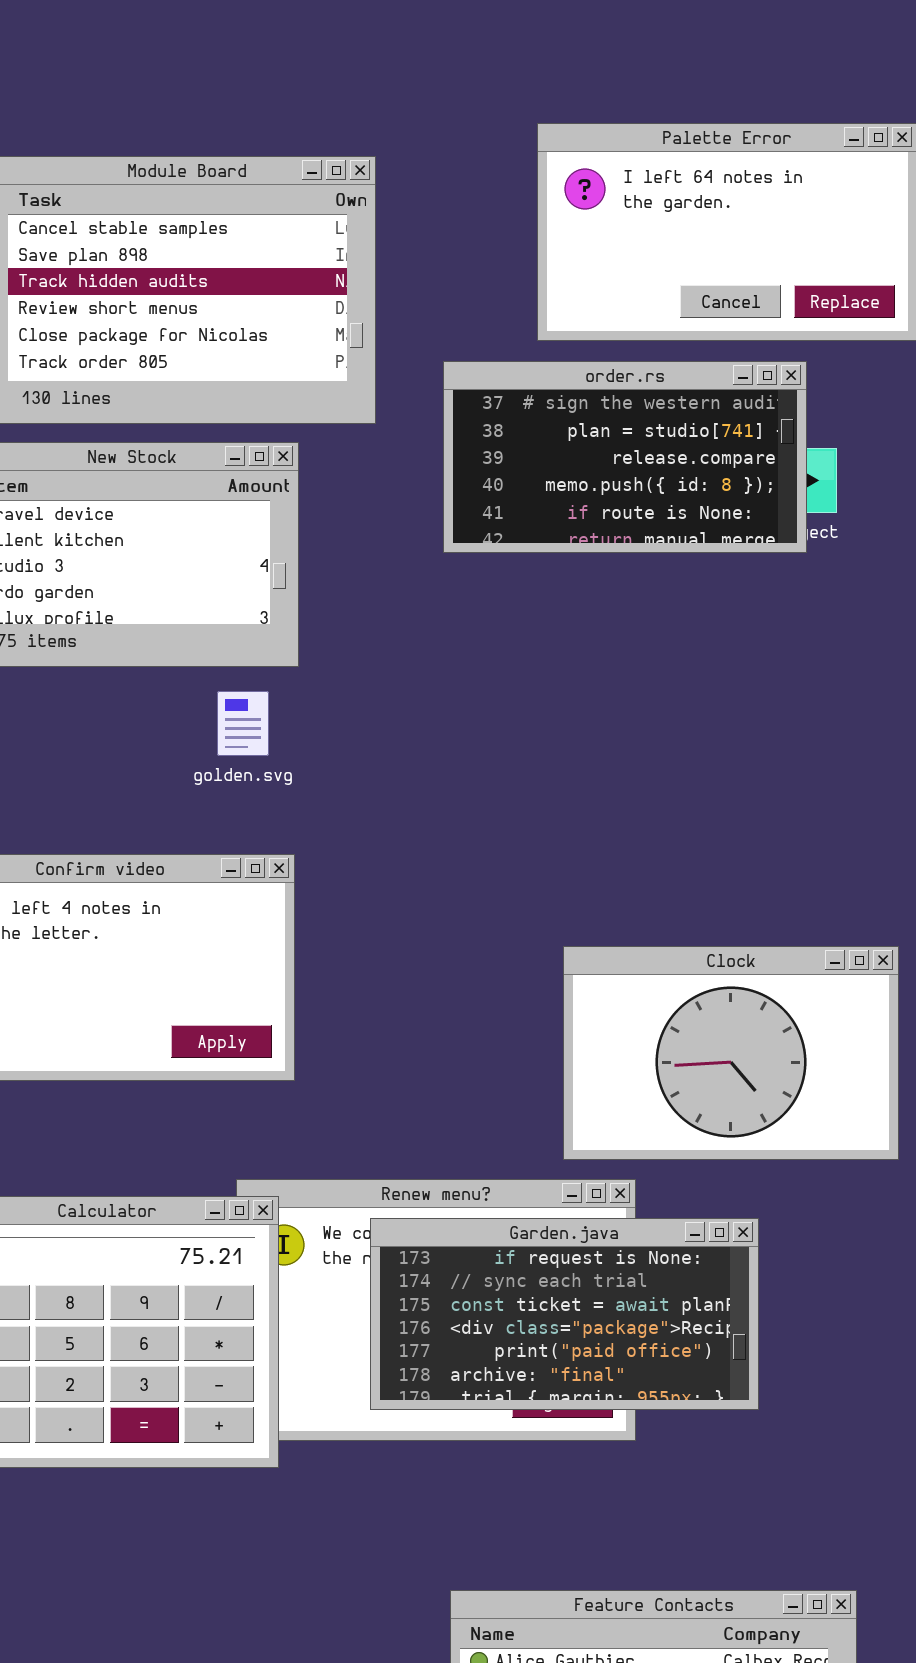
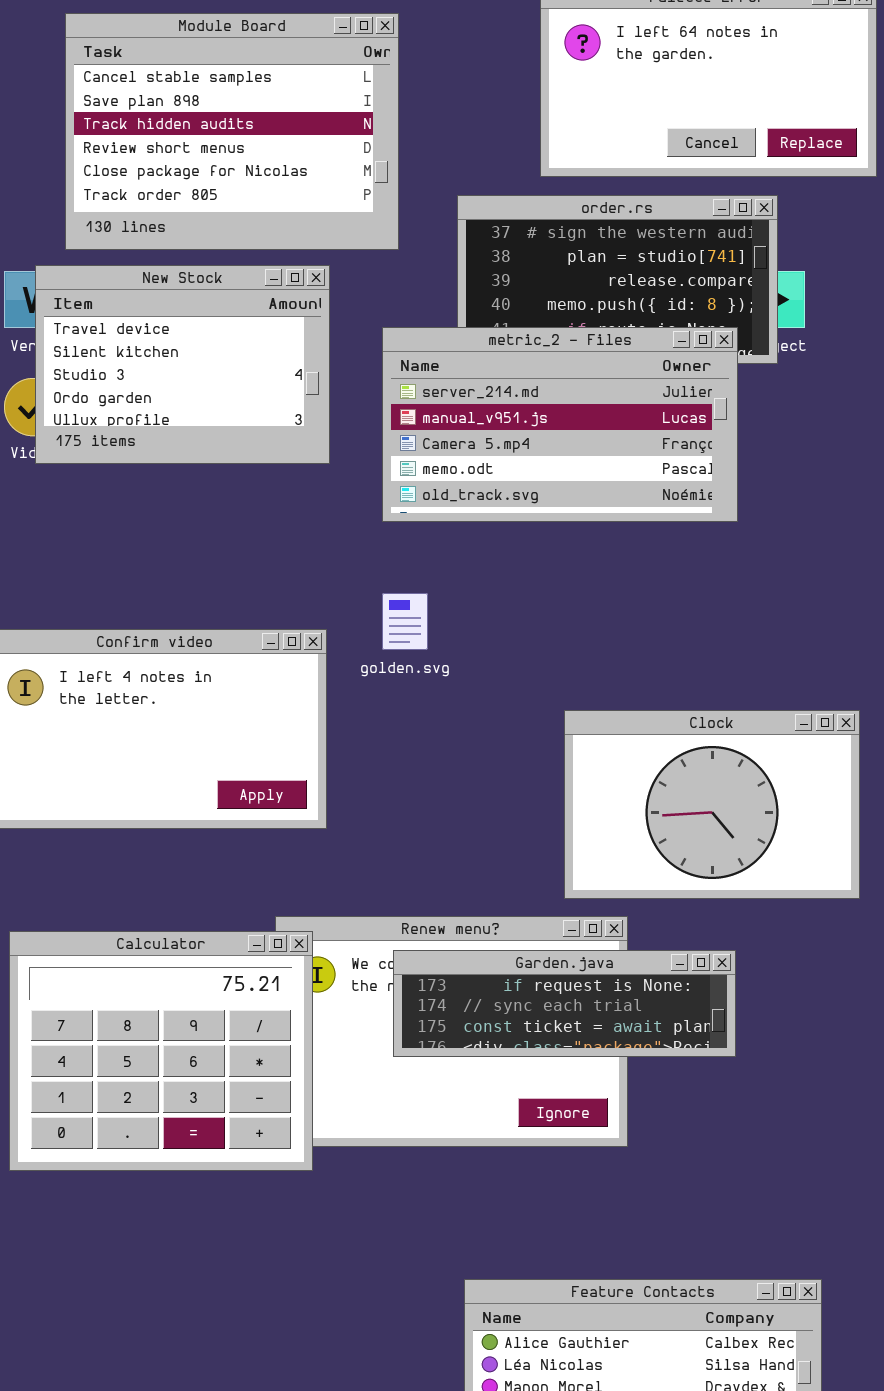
metric_2 - Files: none -> [382,327,738,522], opened
golden.svg: [217,691,269,756] -> [382,593,428,650], moved
Garden.java: [370,1218,759,1410] -> [393,950,736,1057], resized

